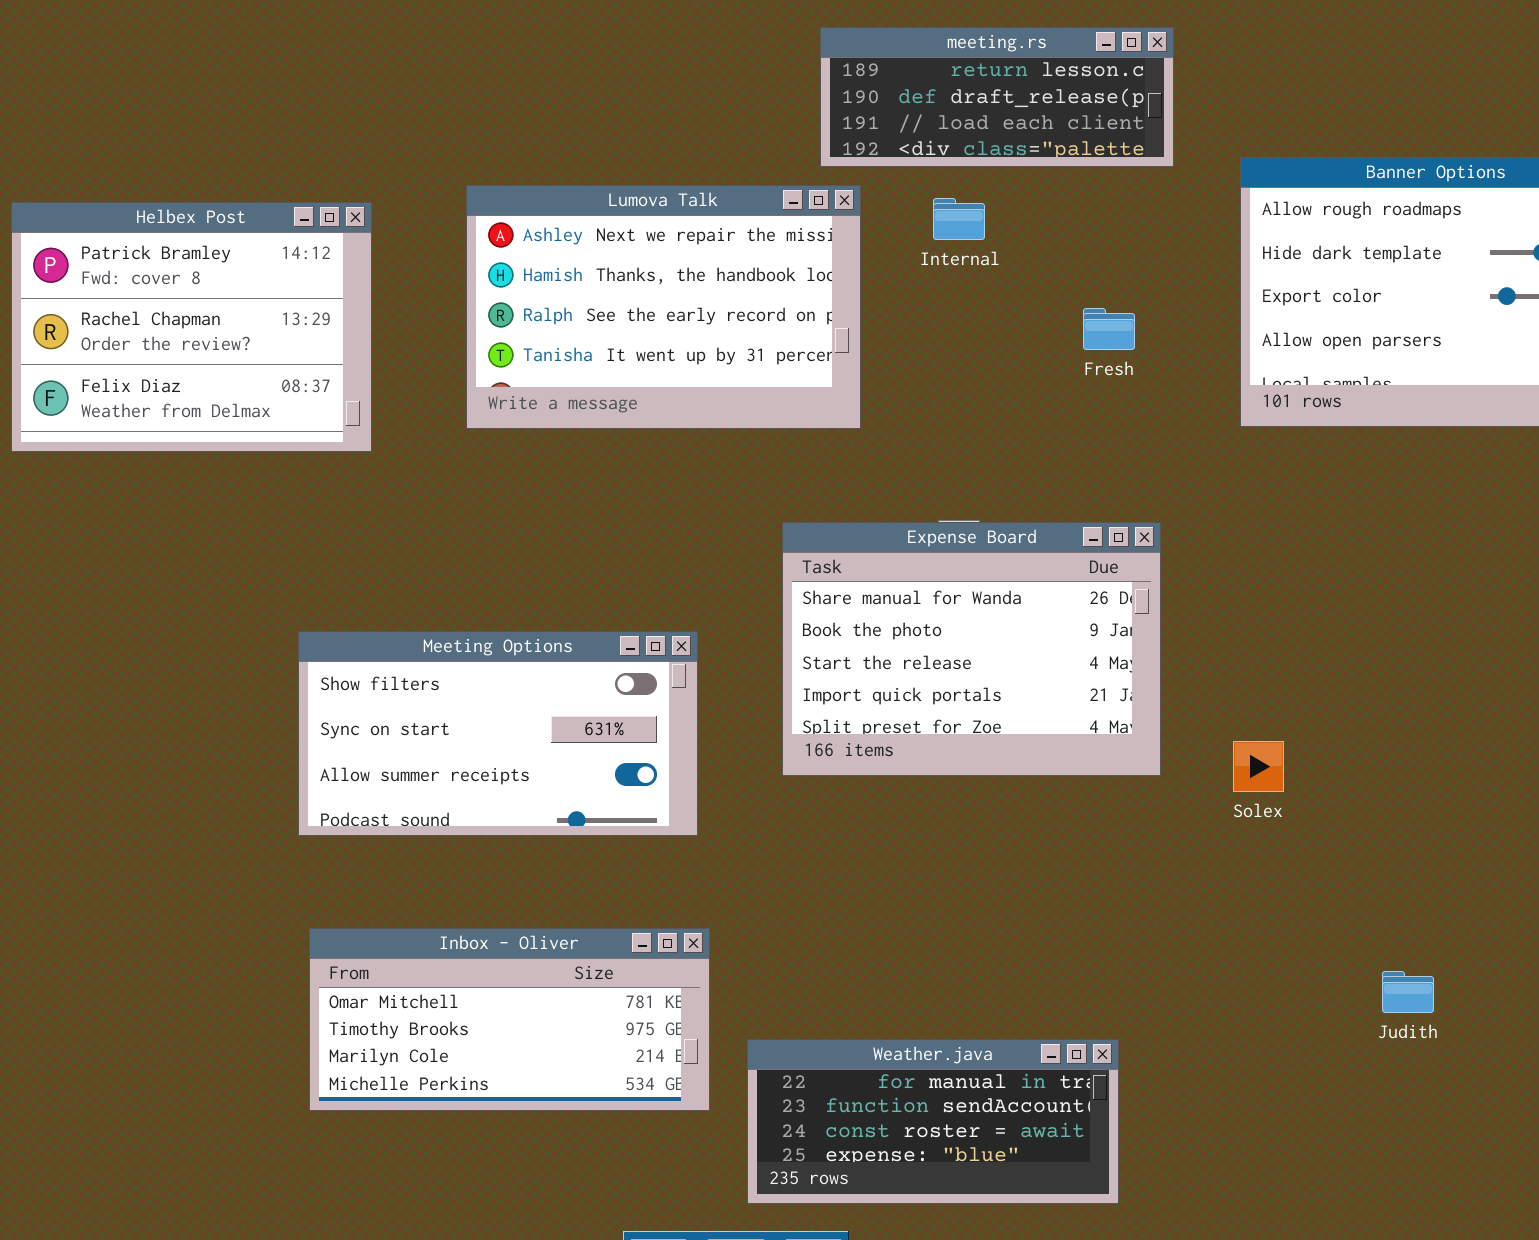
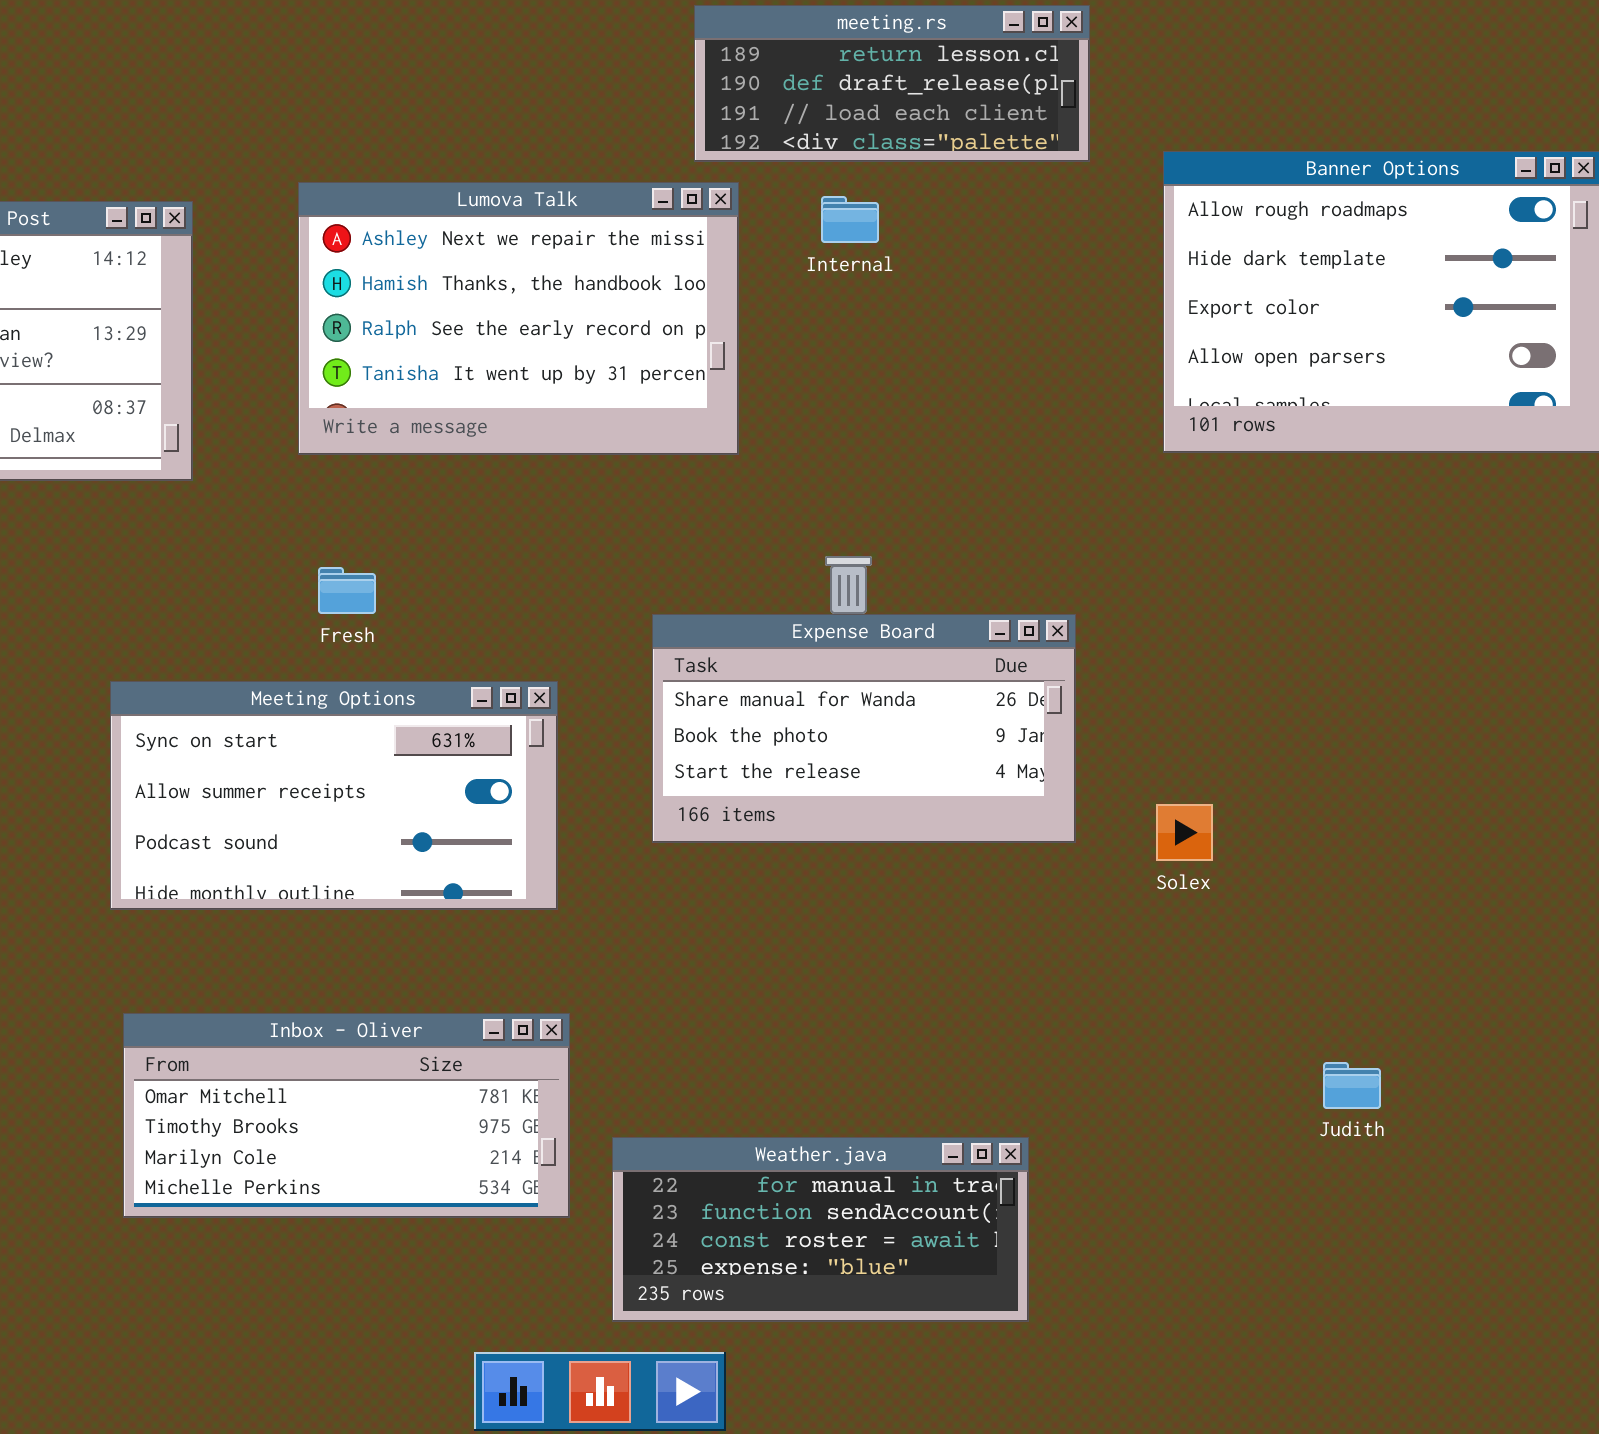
Fresh: [1083,308,1135,350] -> [318,567,376,614], moved
Expense Board: [782,522,1161,776] -> [652,614,1076,843], resized
Meeting Options: [298,631,698,836] -> [110,681,558,910], scrolled down 1 row

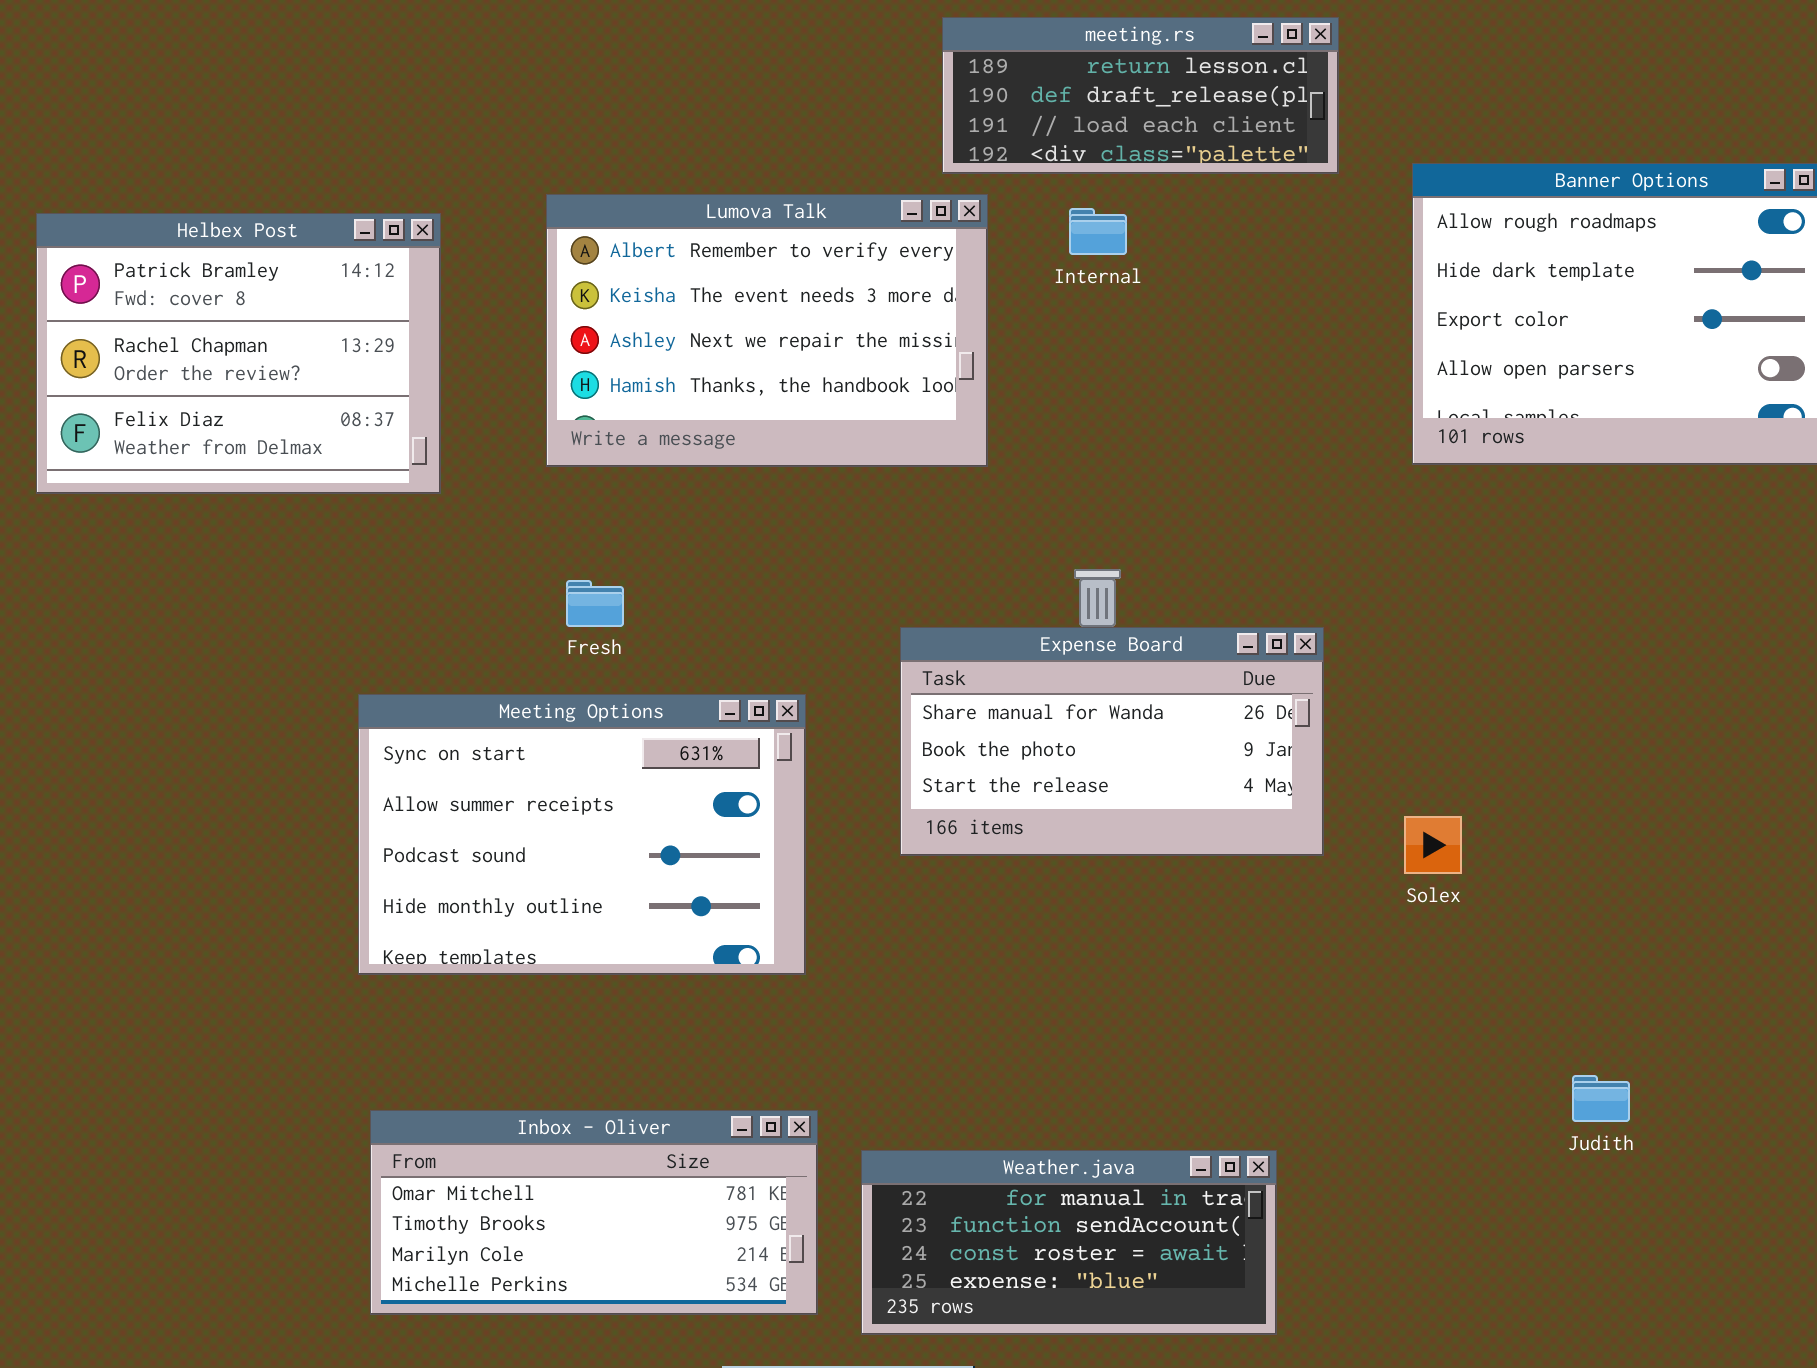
Lumova Talk: [298,182,739,455] -> [546,194,988,467], scrolled up 2 rows
Meeting Options: [110,681,558,910] -> [358,694,806,975], resized
Inbox - Oliver: [123,1013,570,1218] -> [370,1110,818,1315], moved

